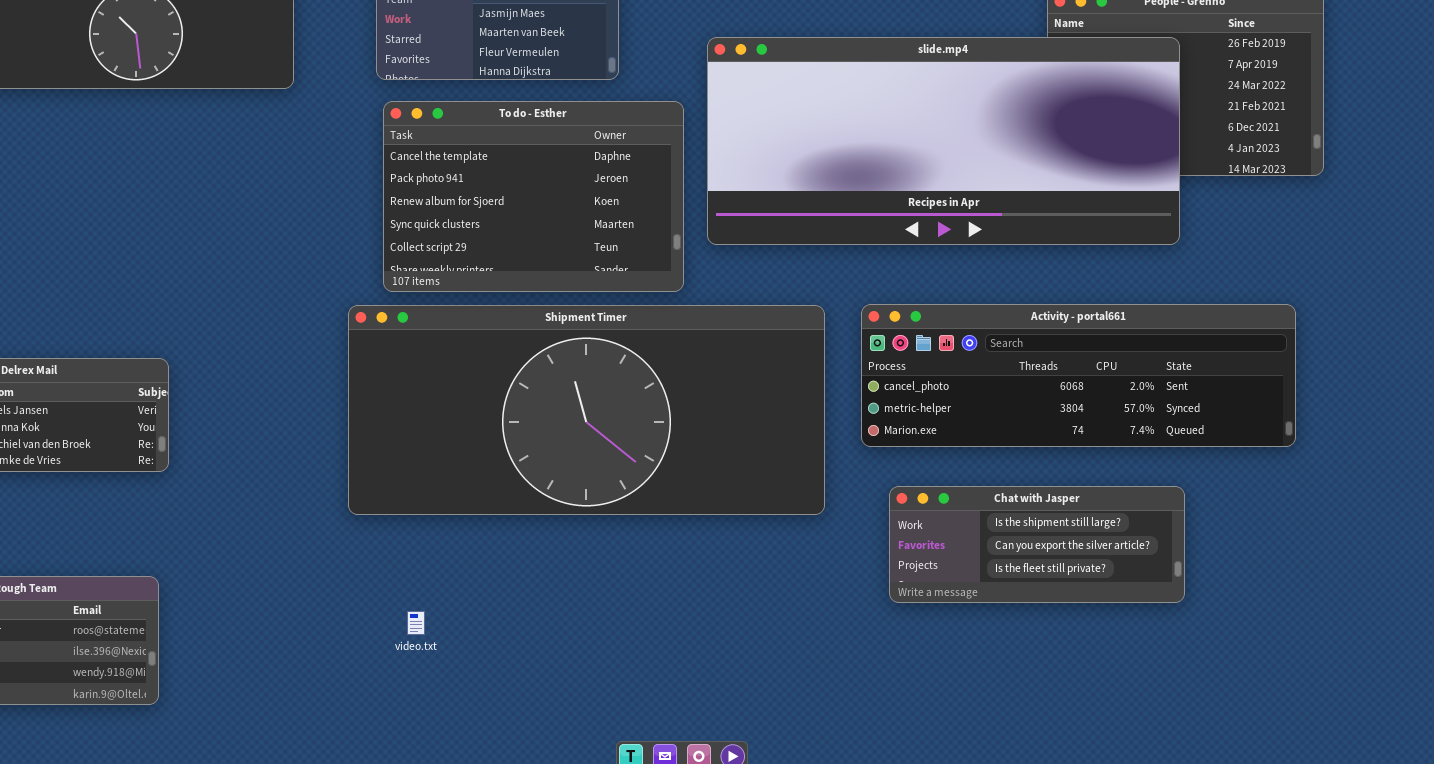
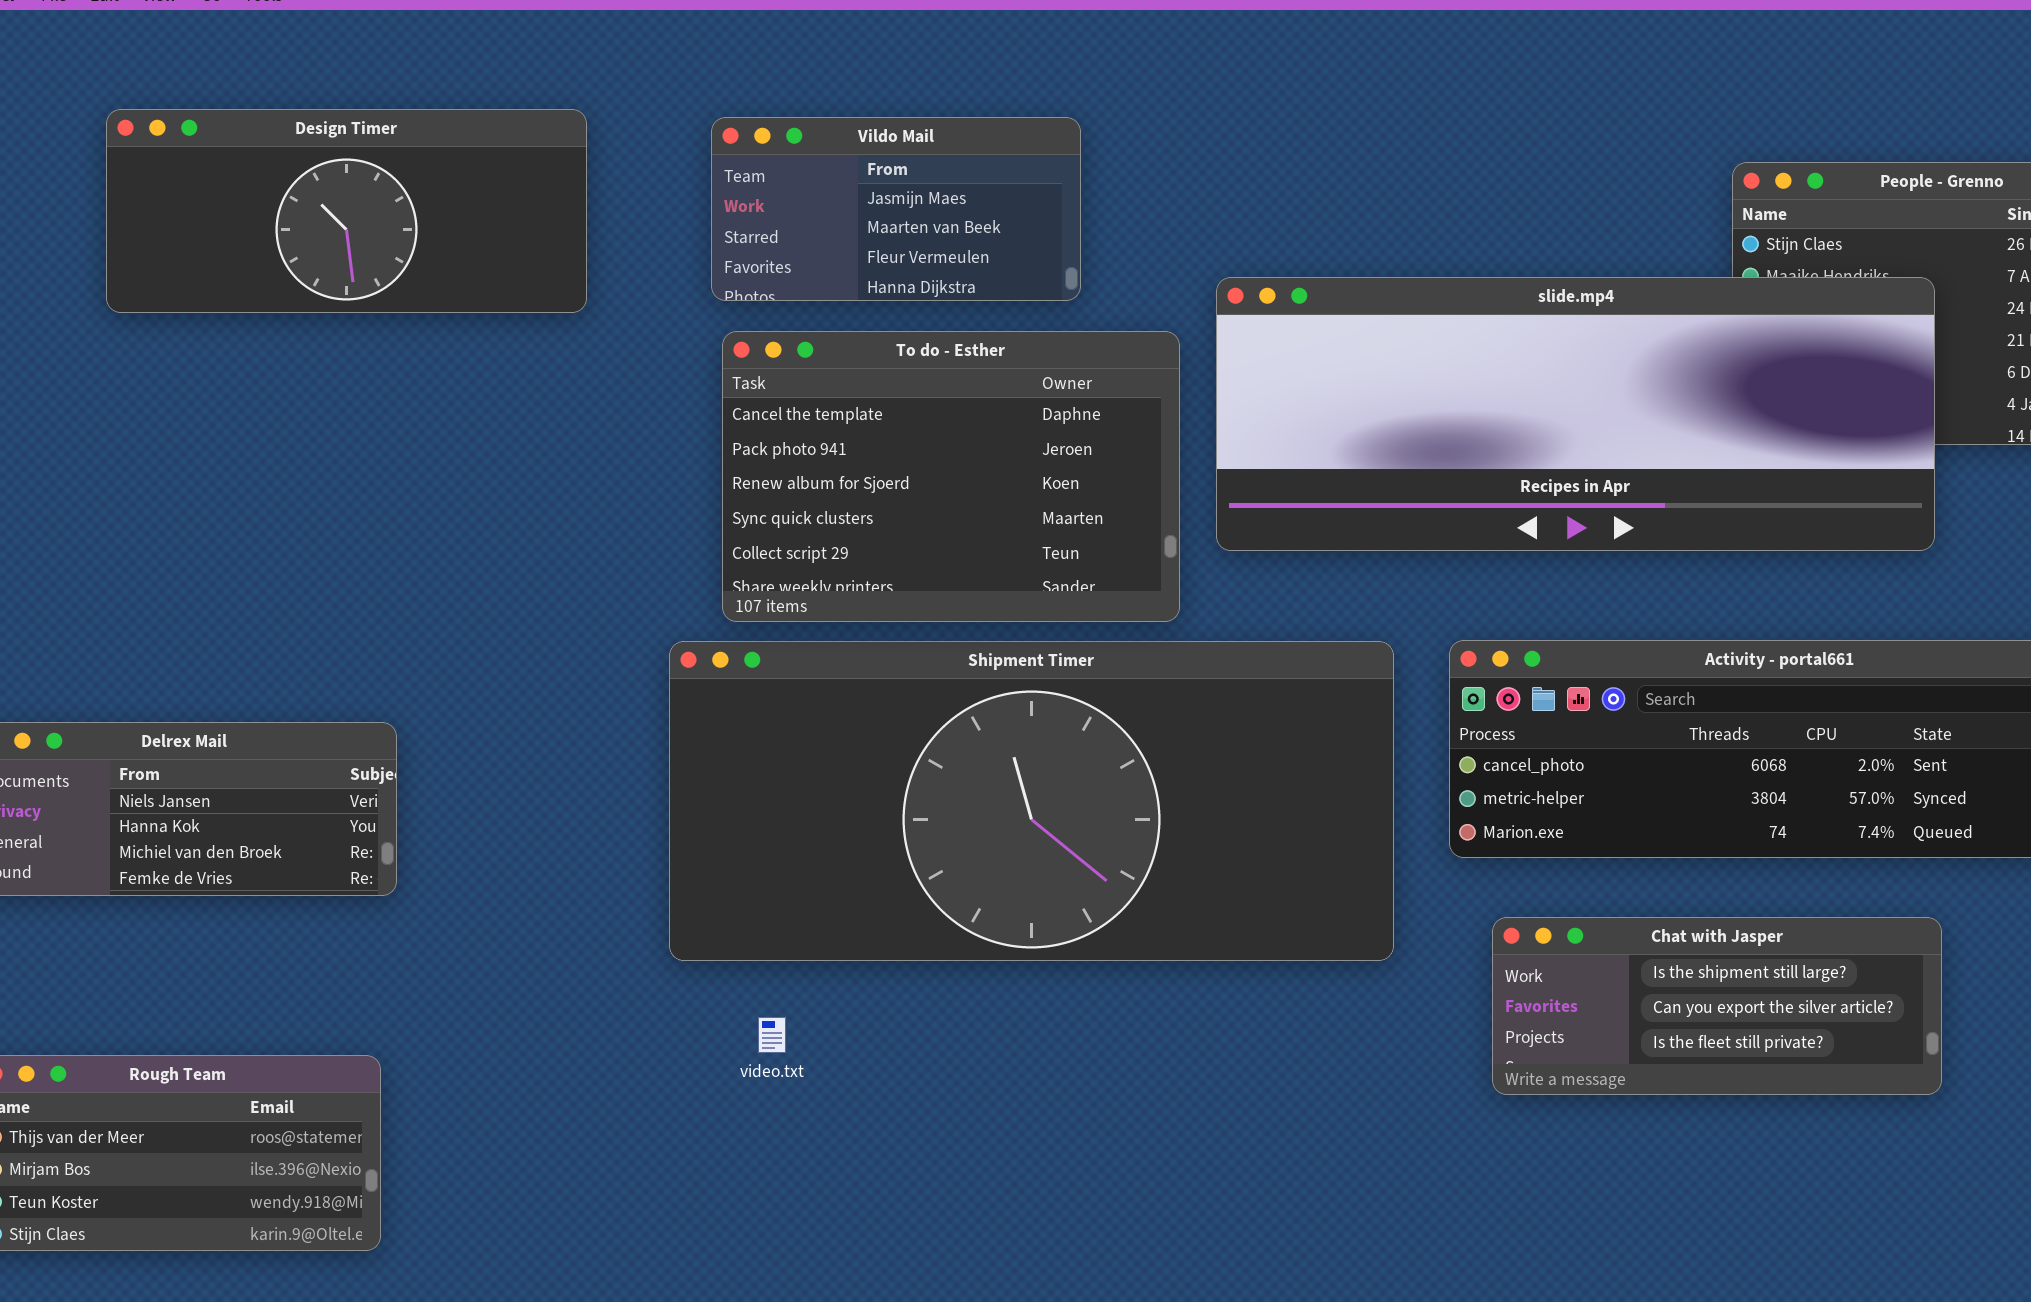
slide.mp4: [707,37,1180,245] -> [1216,277,1935,551], resized
video.txt: [407,611,425,635] -> [758,1017,786,1053], moved

